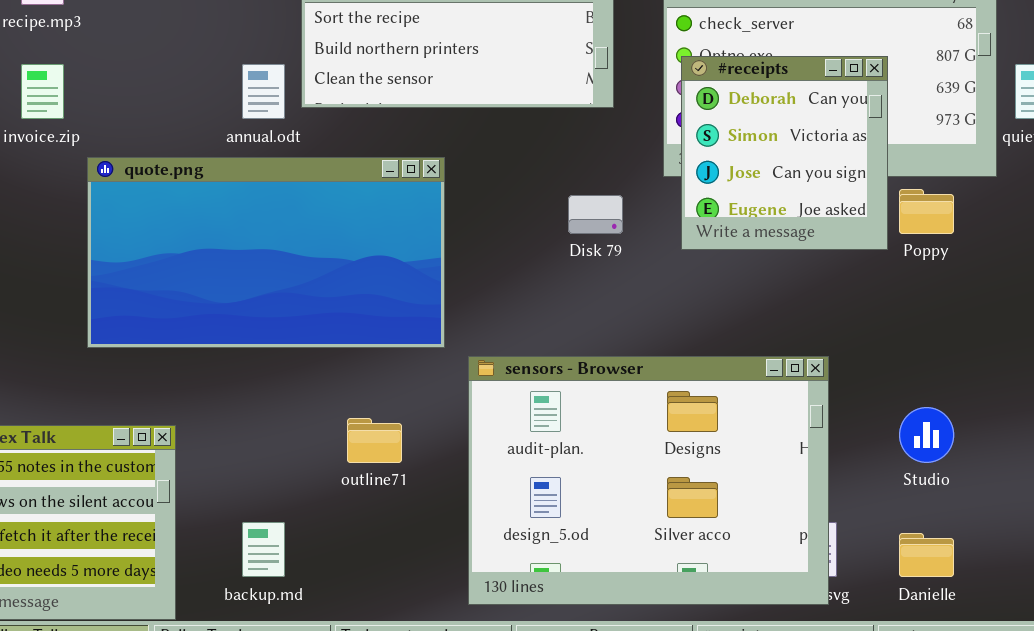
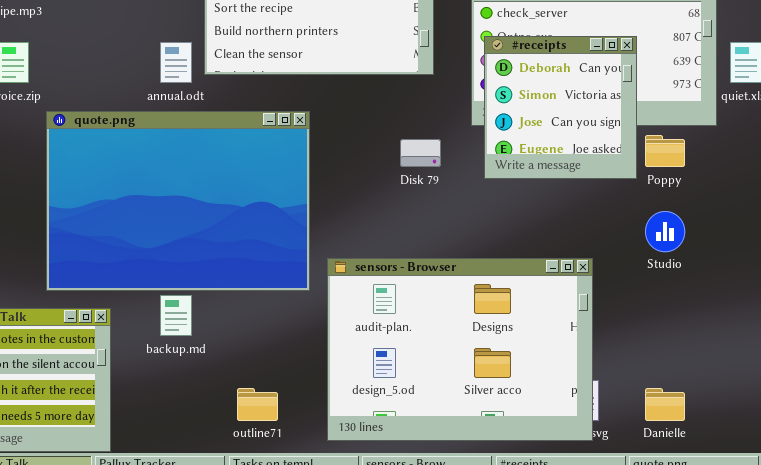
quote.png: [87,157,445,348] -> [46,111,310,291], resized
Studio: [899,407,954,463] -> [645,211,685,252], moved
outline71: [347,418,402,463] -> [237,388,278,421], moved
backup.md: [242,522,285,577] -> [160,295,192,336], moved

